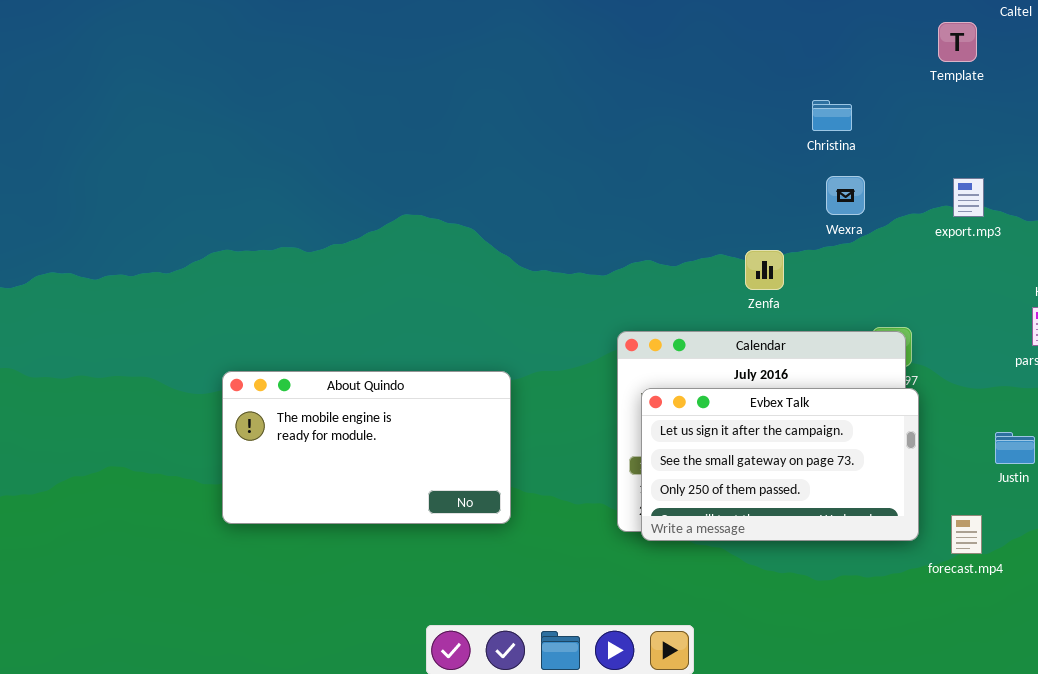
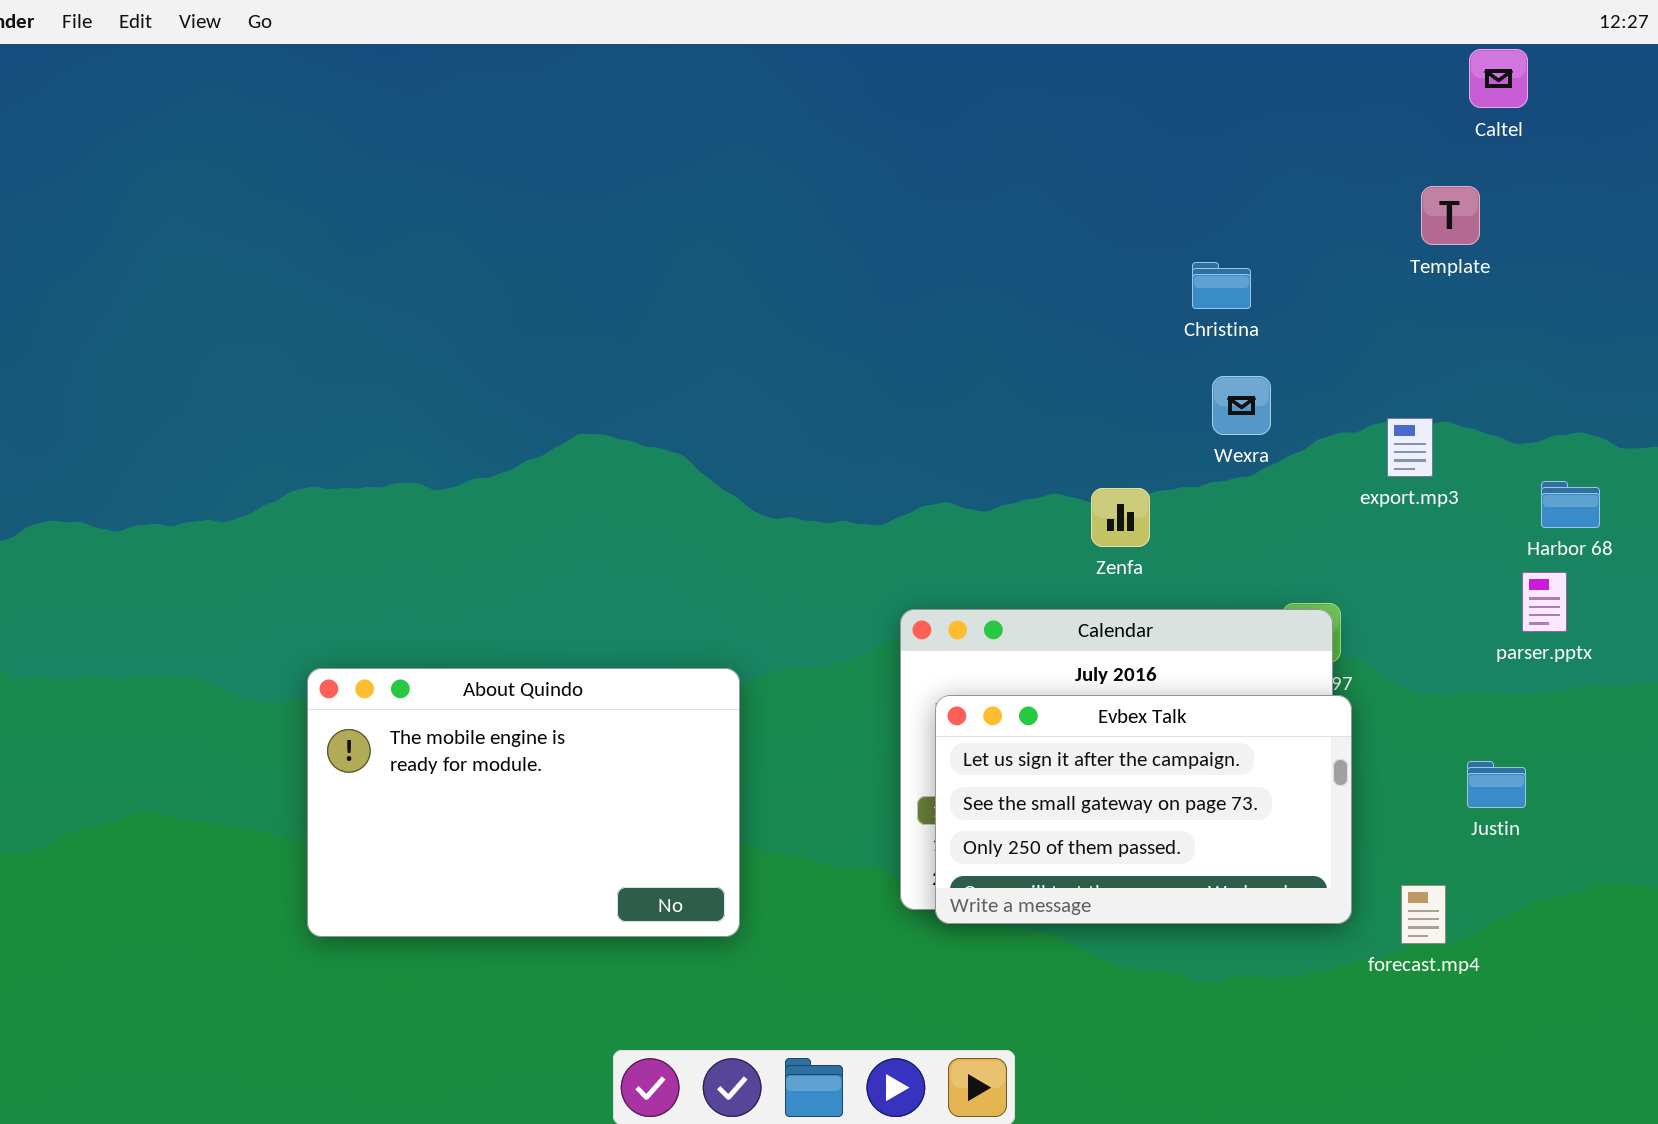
Template: [938,22,977,62] -> [1421,186,1480,245], moved
export.mp3: [953,178,984,217] -> [1387,418,1433,477], moved
About Quindo: [222,371,511,524] -> [307,668,740,937], resized

